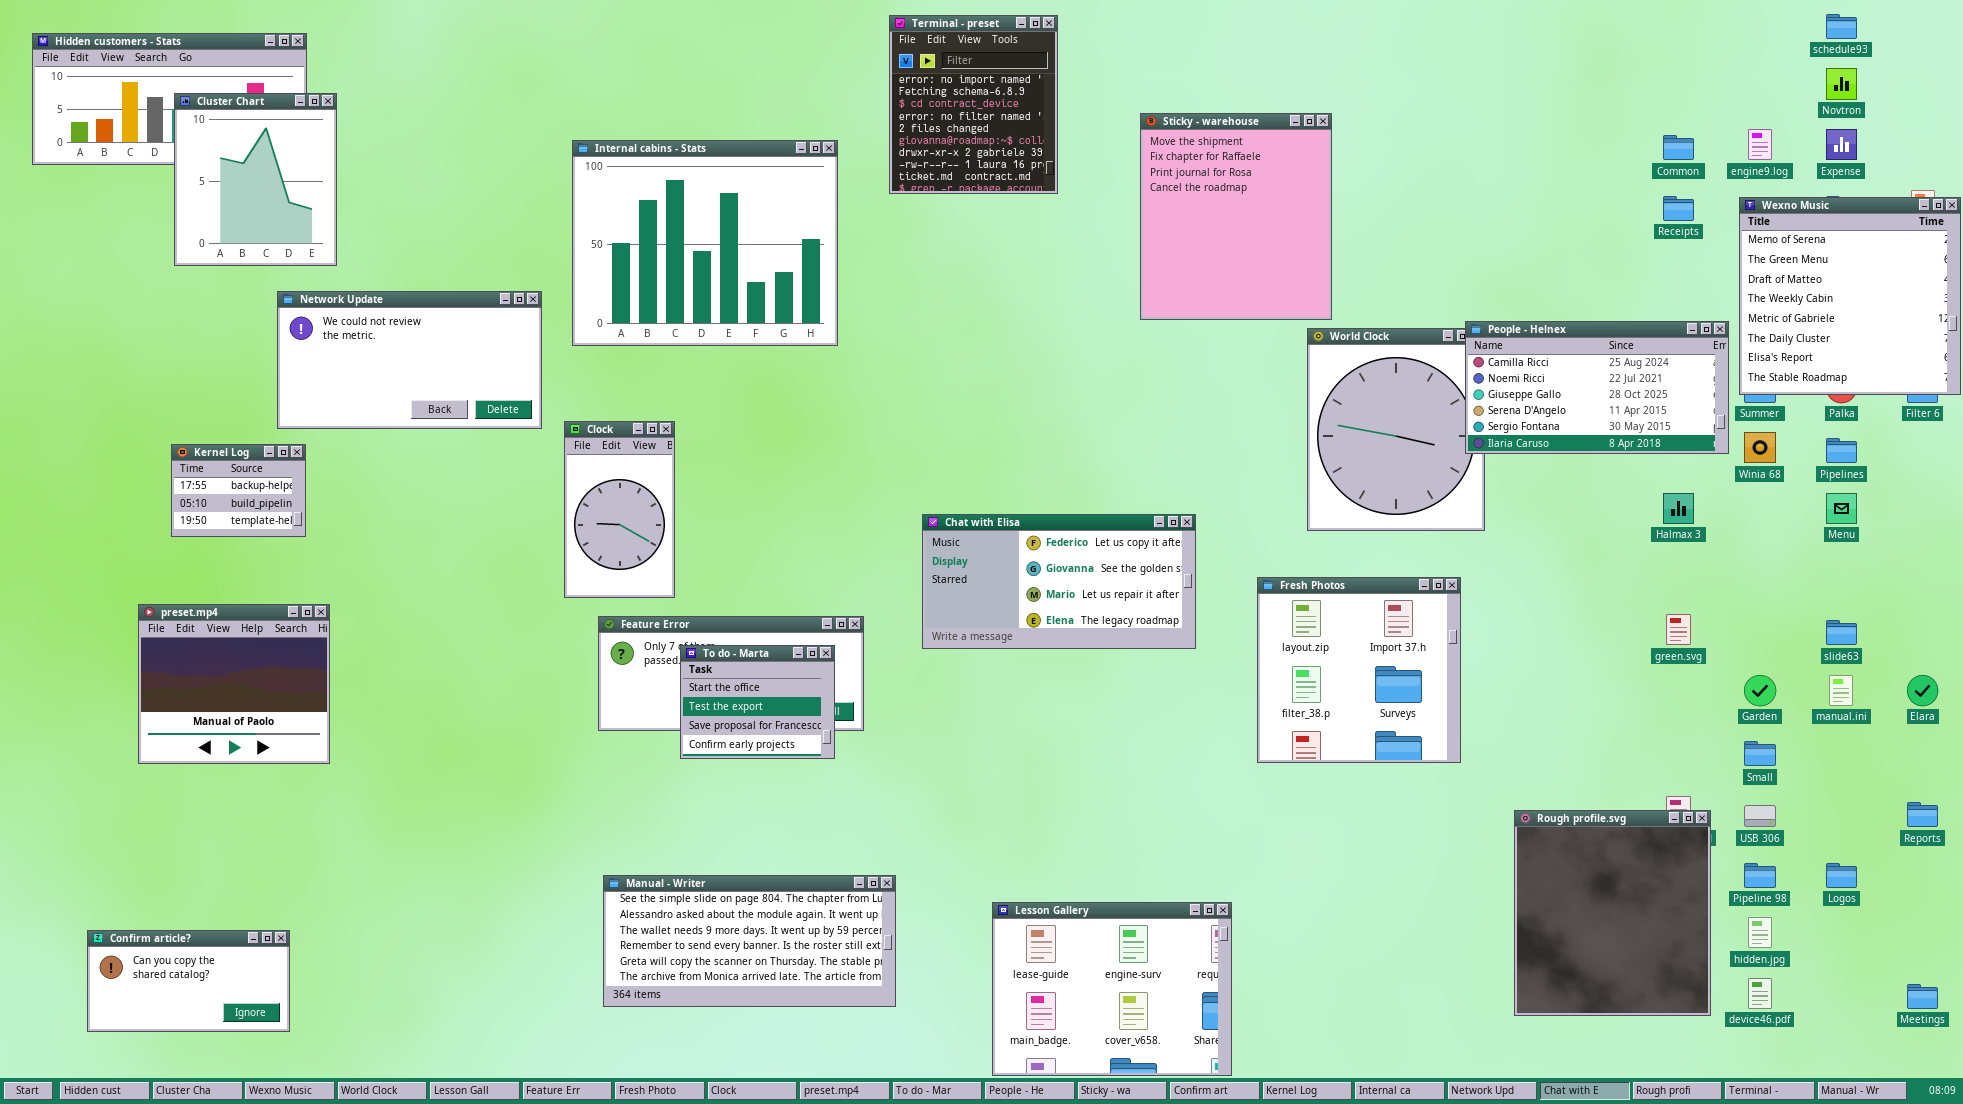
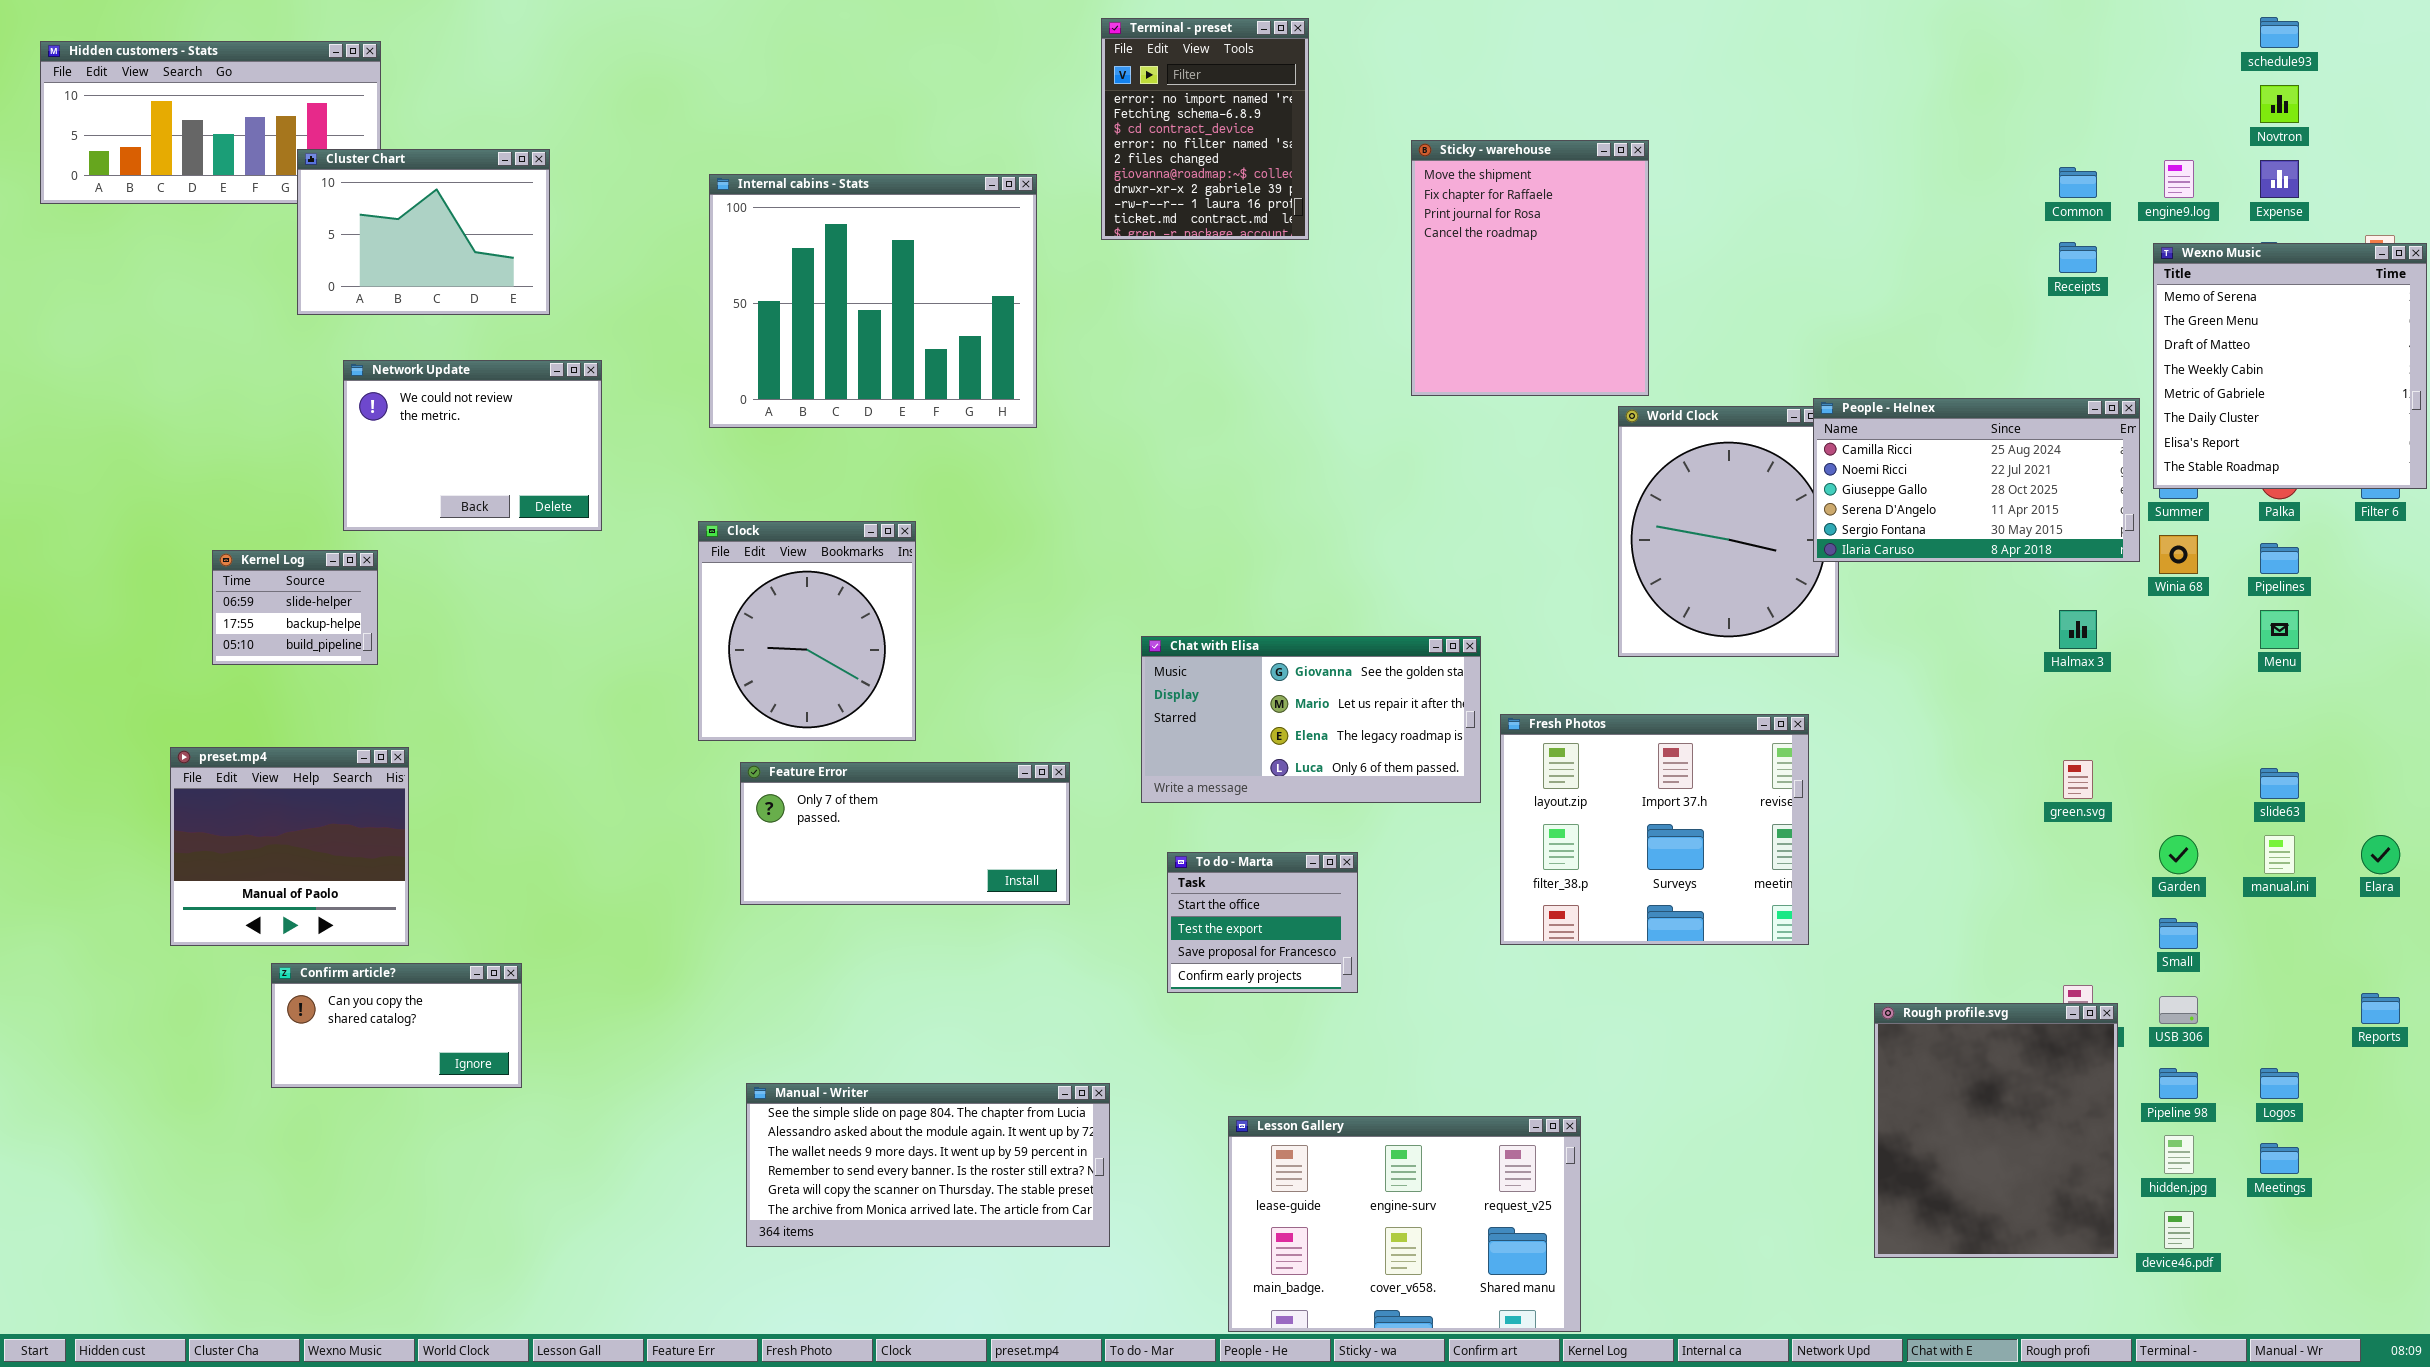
Cluster Chart: [174,93,337,266] -> [297,149,550,315], moved, resized
Network Update: [277,291,542,429] -> [343,360,602,531], resized
Clock: [564,421,675,598] -> [698,521,916,741], resized
Kernel Log: [171,444,306,537] -> [212,550,378,665], scrolled up 1 row
Chat with Elisa: [922,514,1196,649] -> [1141,636,1481,803], scrolled down 1 row
Fresh Photos: [1257,577,1461,763] -> [1500,714,1809,945], resized
To do - Marta: [680,645,835,759] -> [1167,852,1358,993], moved
Lesson Gallery: [992,902,1232,1076] -> [1228,1116,1581,1332], resized
Confirm article?: [87,930,290,1032] -> [271,963,522,1088], moved
Meetings: [1907,984,1938,1009] -> [2260,1143,2299,1174], moved

